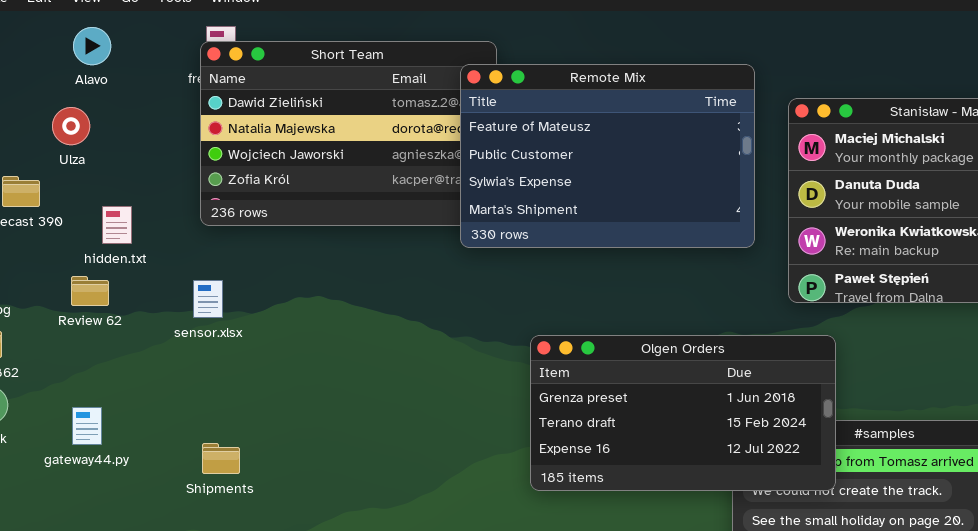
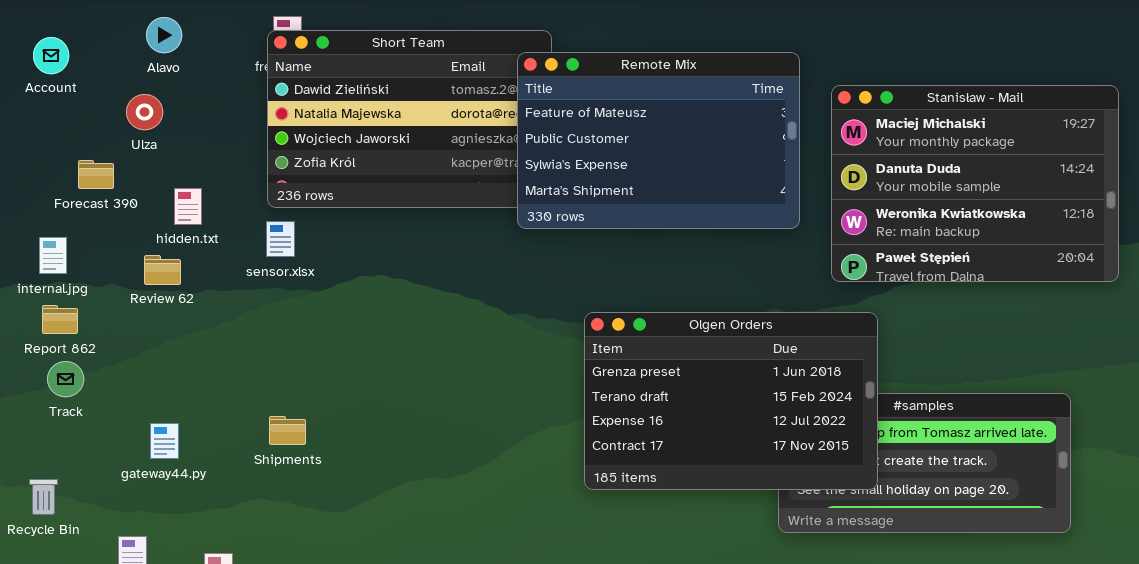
sensor.xlsx: [193,280,223,318] -> [266,221,295,257], moved
Olgen Orders: [530,335,836,491] -> [584,312,878,490], resized
gateway44.py: [72,407,102,445] -> [150,423,179,459], moved

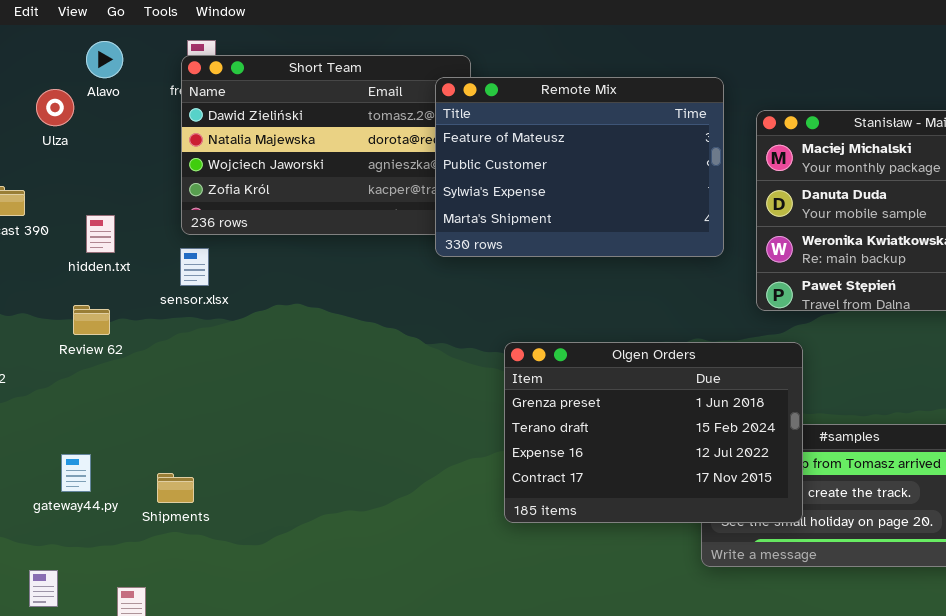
Alavo: [146,17,182,53] -> [86,41,123,78], moved
Ulza: [126,94,163,130] -> [36,89,74,126], moved
Review 62: [144,255,181,285] -> [73,305,110,335], moved
Shipments: [269,416,306,445] -> [157,473,194,503], moved

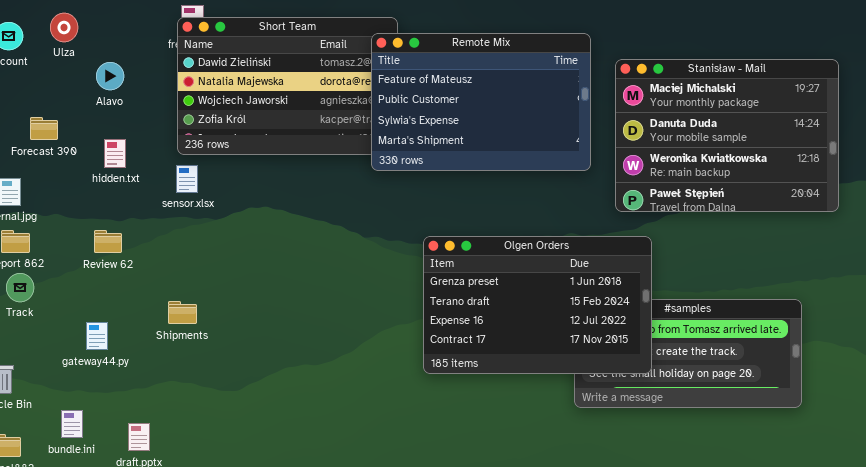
Alavo: [86,41,123,78] -> [96,62,124,90], moved
Ulza: [36,89,74,126] -> [50,13,78,42], moved
Review 62: [73,305,110,335] -> [94,230,122,253], moved
Shipments: [157,473,194,503] -> [168,301,197,324], moved

